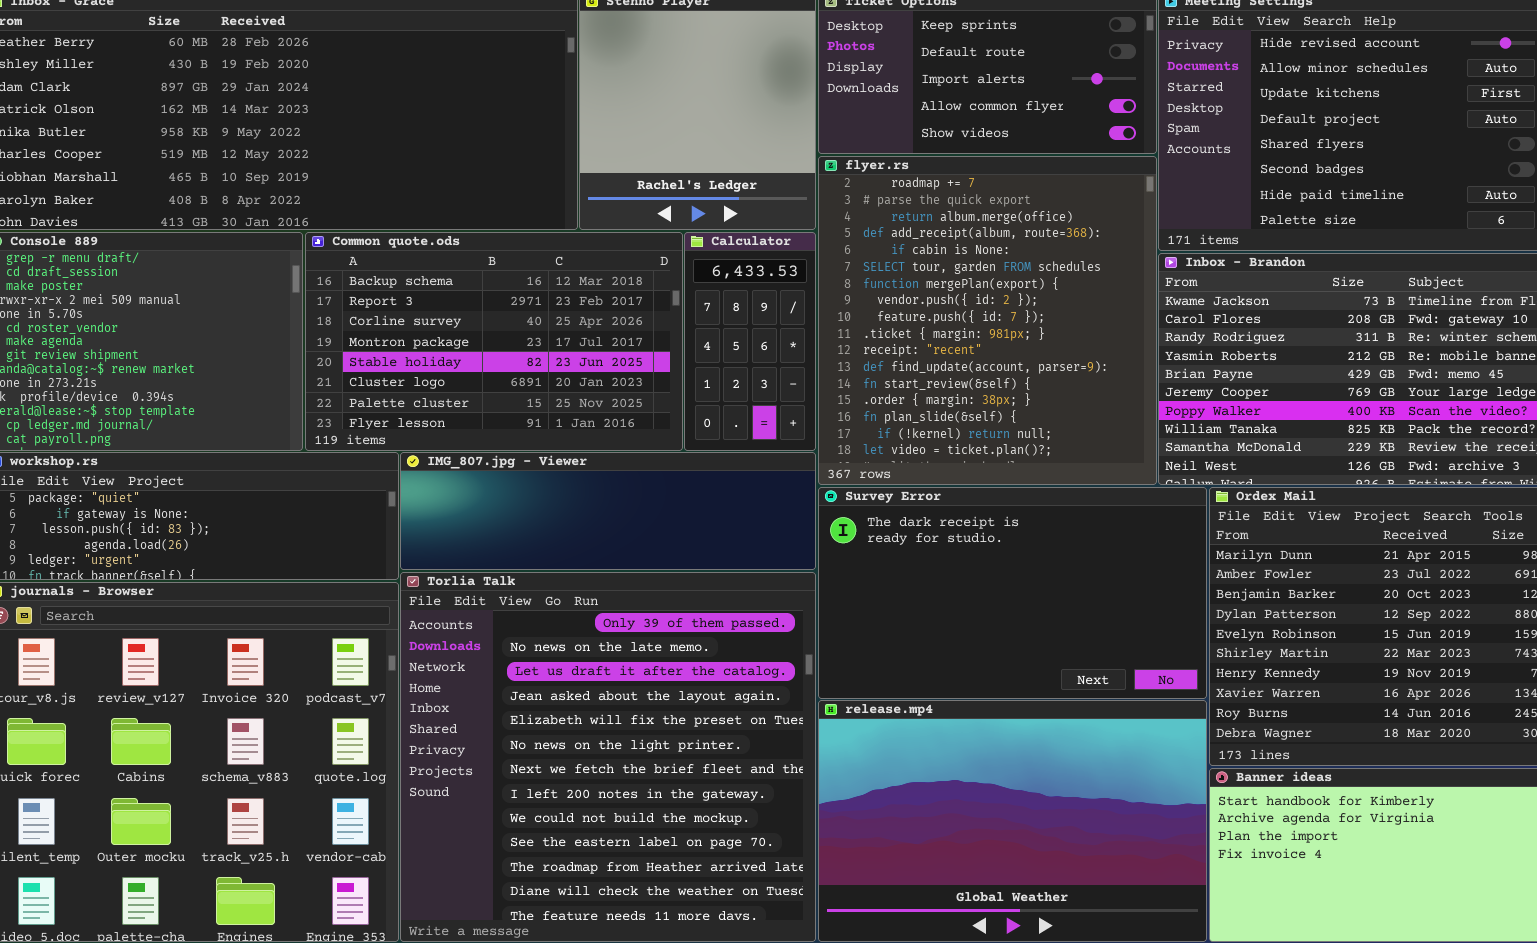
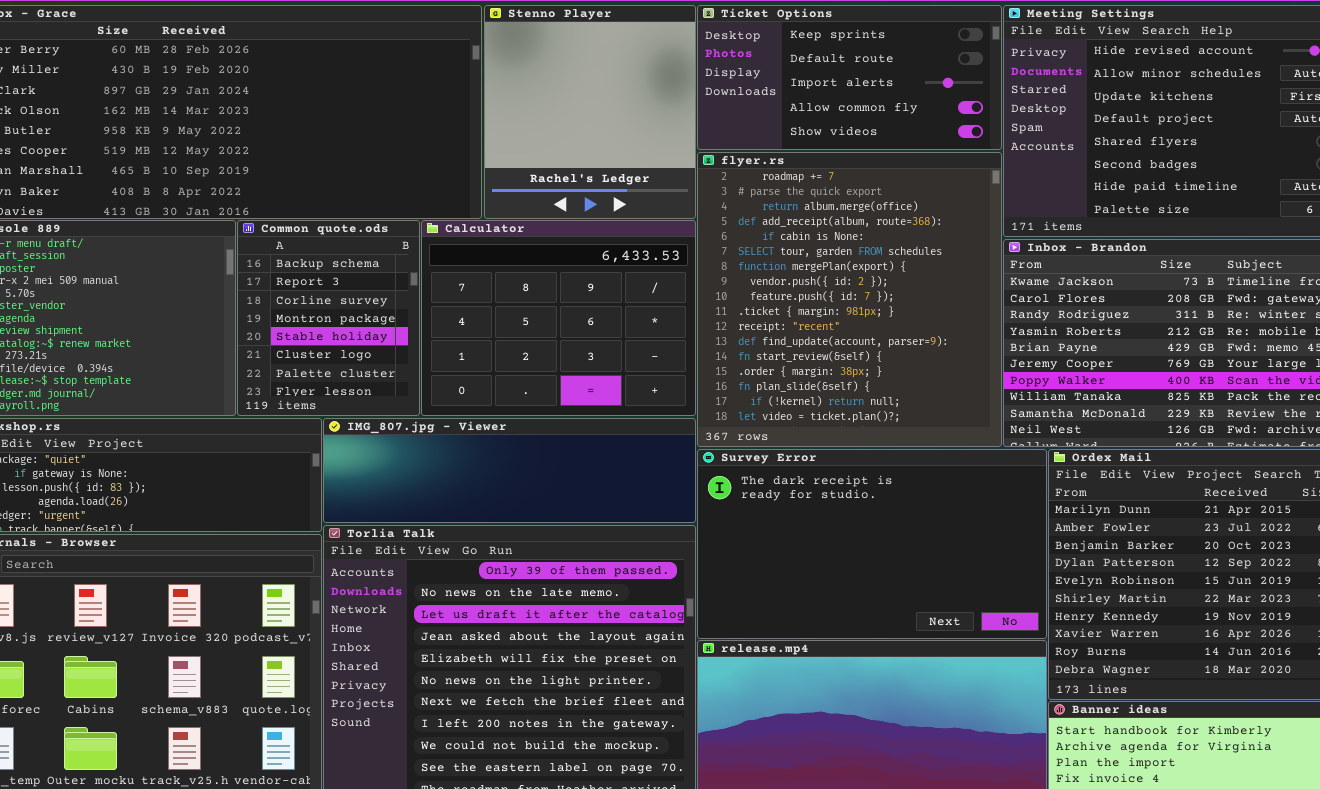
Common quote.ods: [305,232,683,451] -> [237,220,420,416], resized
Calculator: [684,232,816,451] -> [421,220,696,416], resized

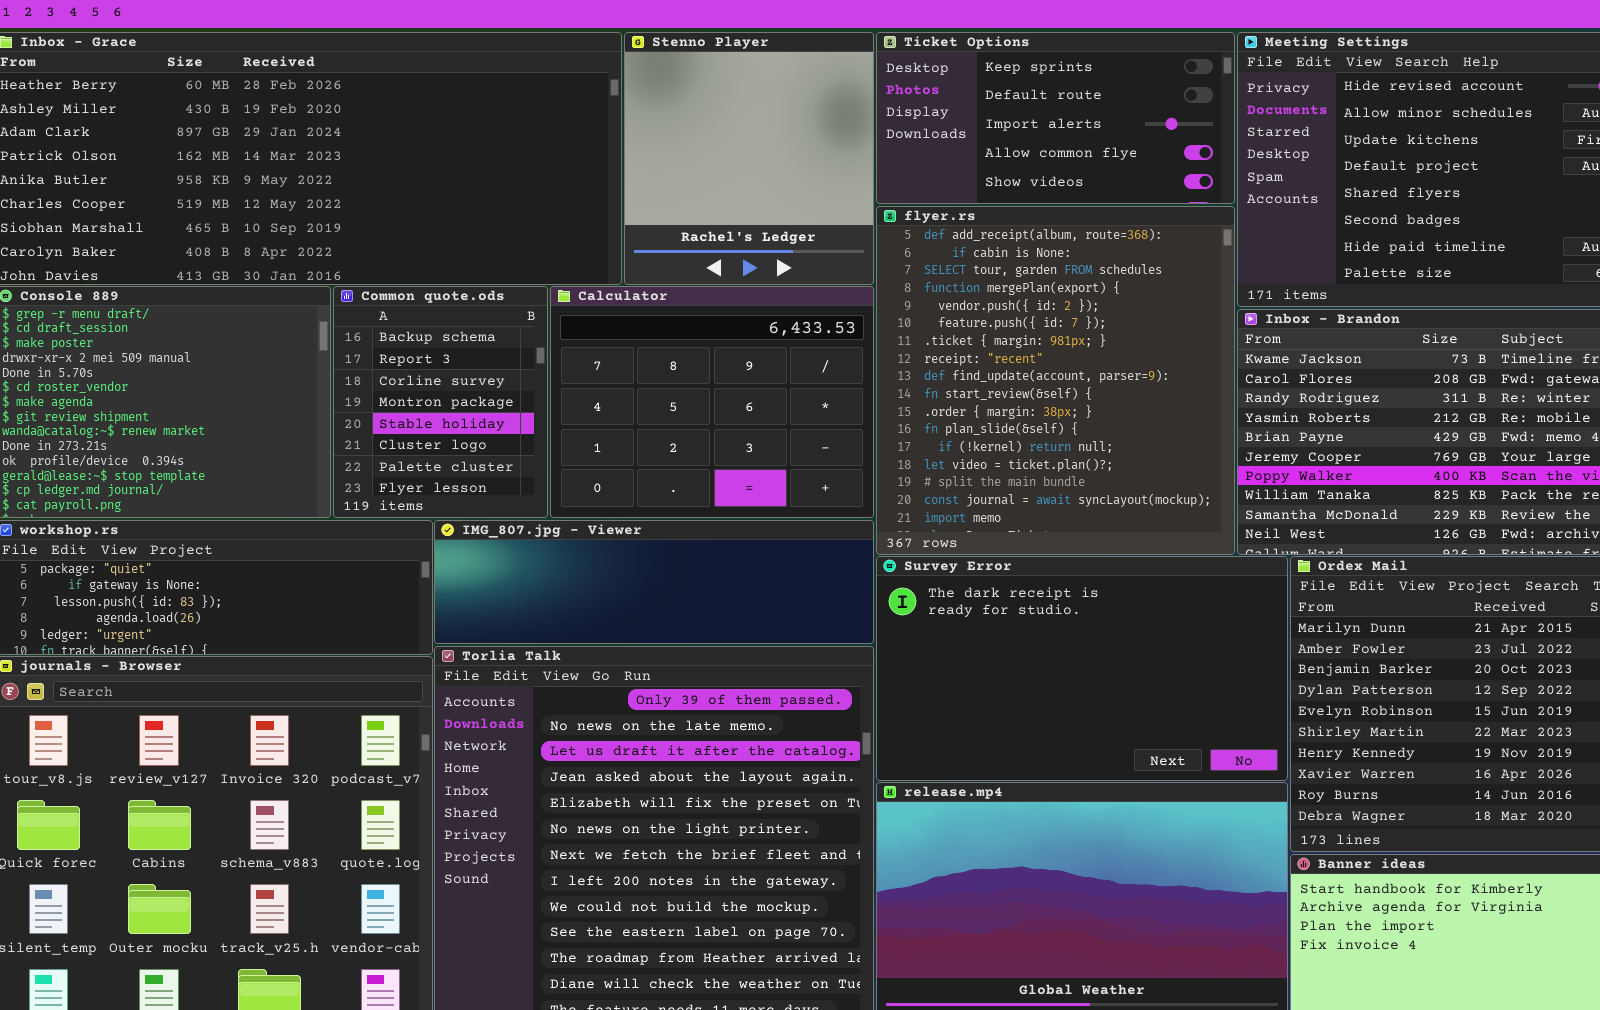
flyer.rs: [697,152,1002,447] -> [876,206,1235,555], scrolled down 3 rows

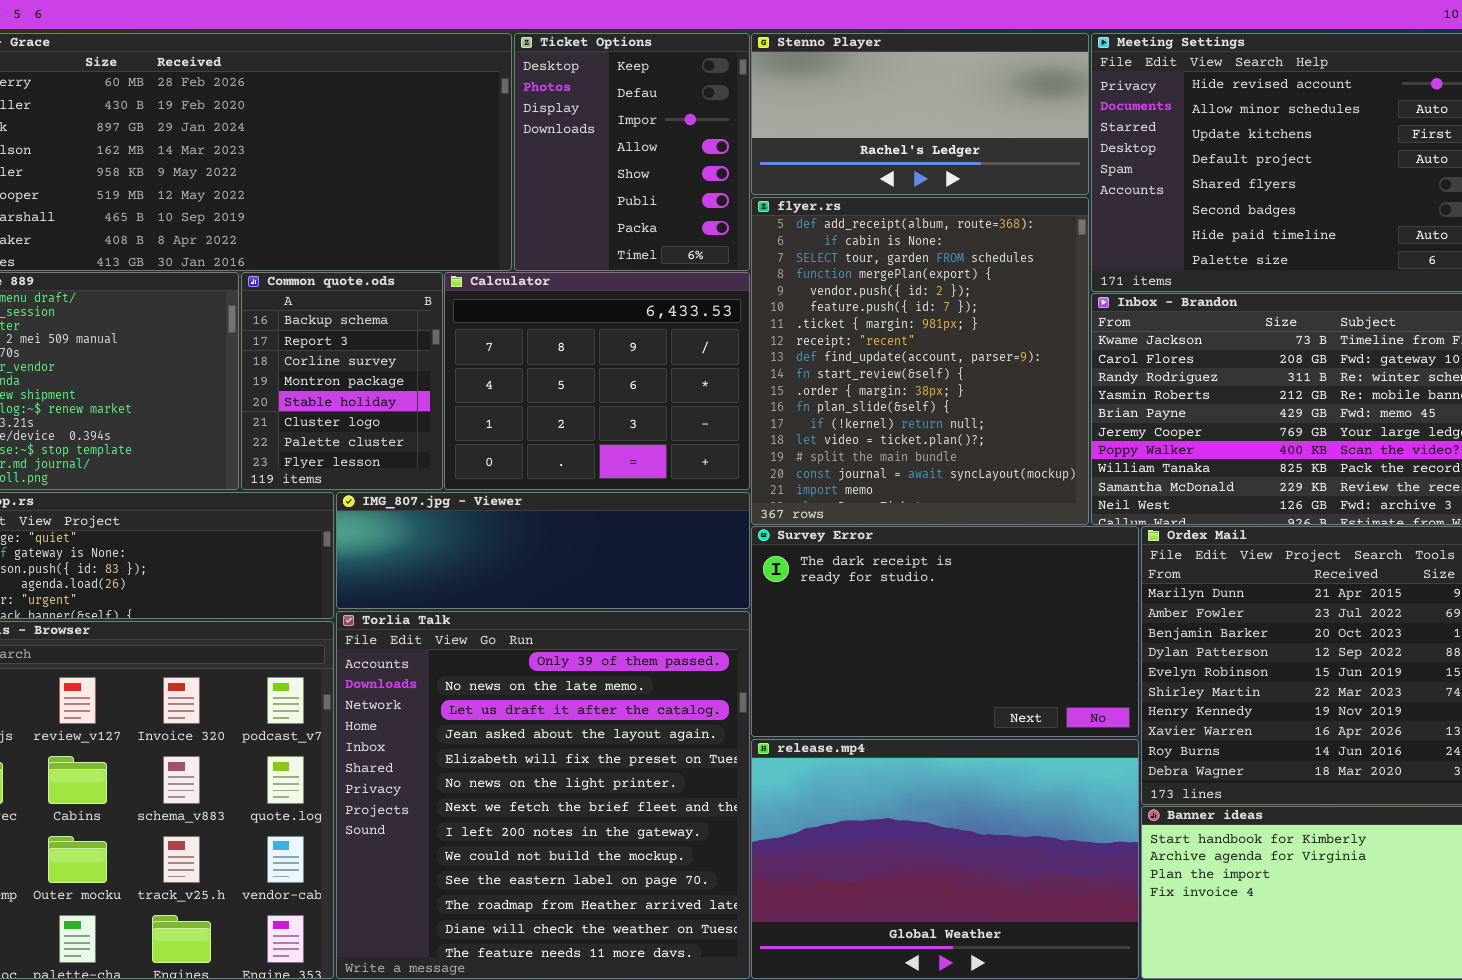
Stenno Player: [624,32,874,285] -> [751,33,1089,195], moved, resized
Ticket Options: [876,32,1235,204] -> [514,33,750,271], moved, resized

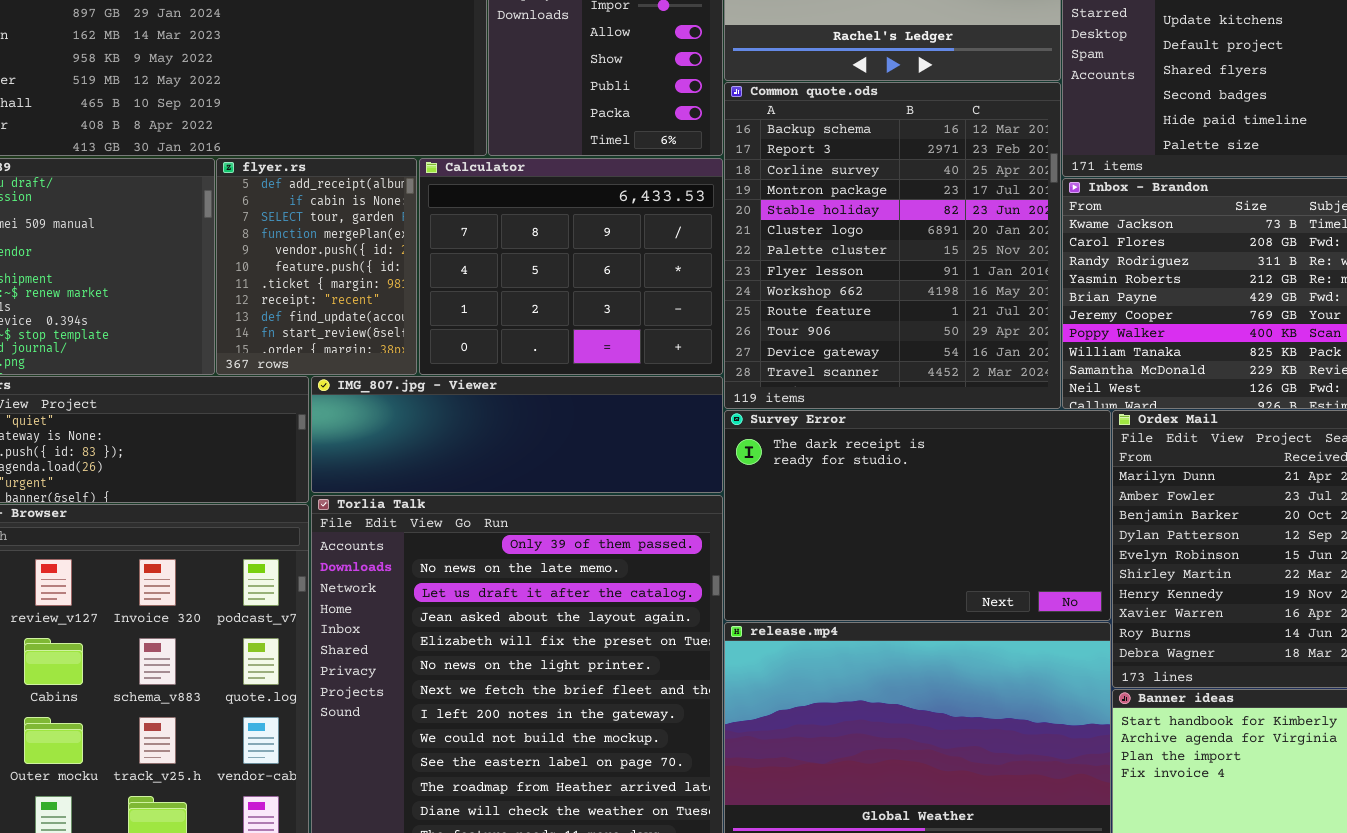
flyer.rs: [751,197,1089,525] -> [216,158,417,375], moved, resized
Common quote.ods: [241,272,443,490] -> [724,82,1061,409], moved, resized

